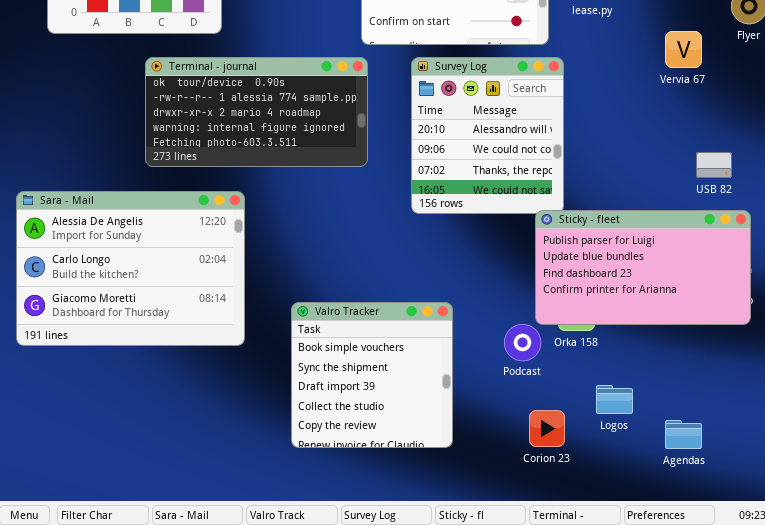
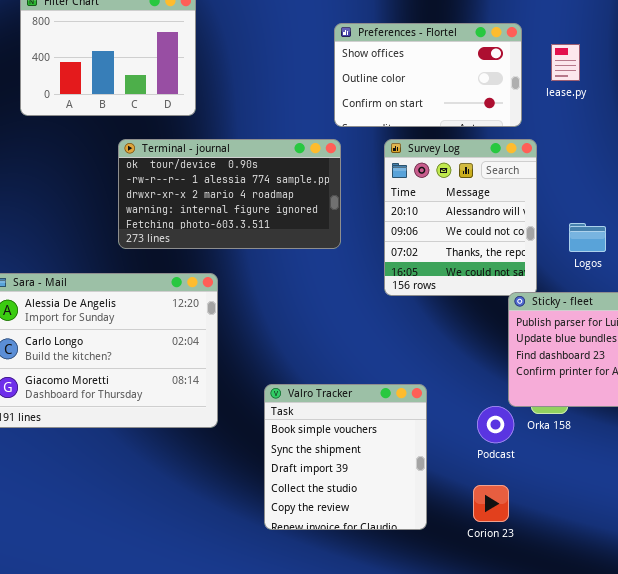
Logos: [596,385,633,414] -> [569,223,606,252], moved
Corion 23: [529,410,565,447] -> [473,485,509,522], moved

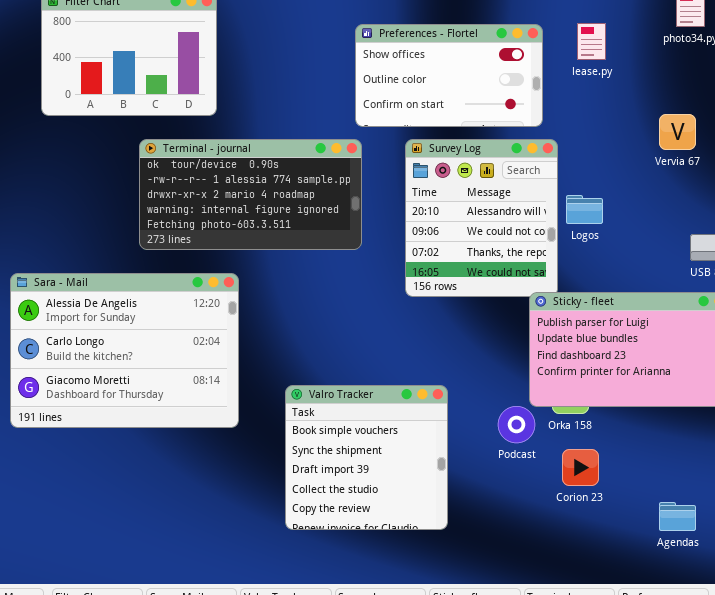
lease.py: [551,44,580,81] -> [577,23,606,60], moved
Logos: [569,223,606,252] -> [566,195,603,224], moved
Corion 23: [473,485,509,522] -> [562,449,599,486], moved

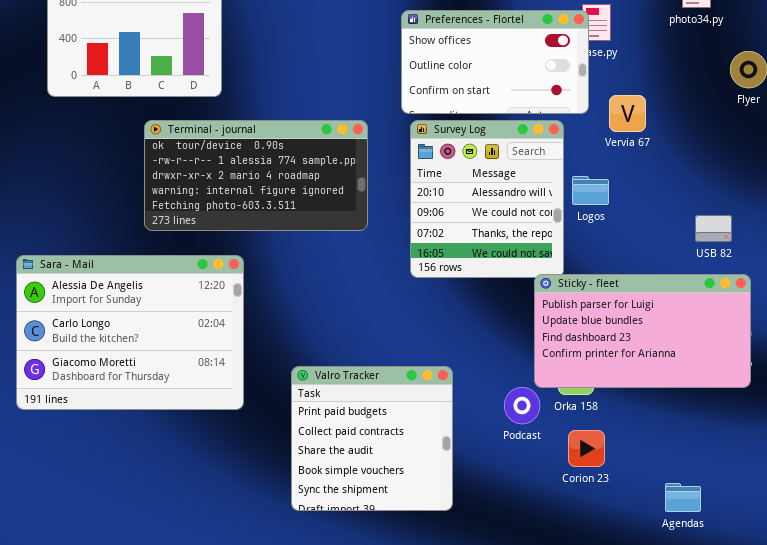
Preferences - Flortel: [355,24,543,127] -> [401,10,589,114], moved
Vervia 67: [659,114,696,150] -> [609,95,646,132], moved
Valro Tracker: [285,385,448,530] -> [291,366,453,511], scrolled up 3 rows

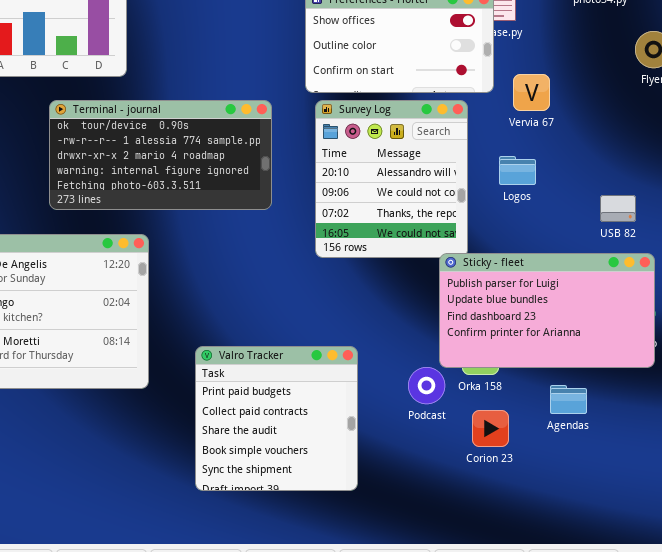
Logos: [572,176,609,205] -> [499,156,536,185], moved
Agendas: [665,483,701,512] -> [550,385,587,414], moved

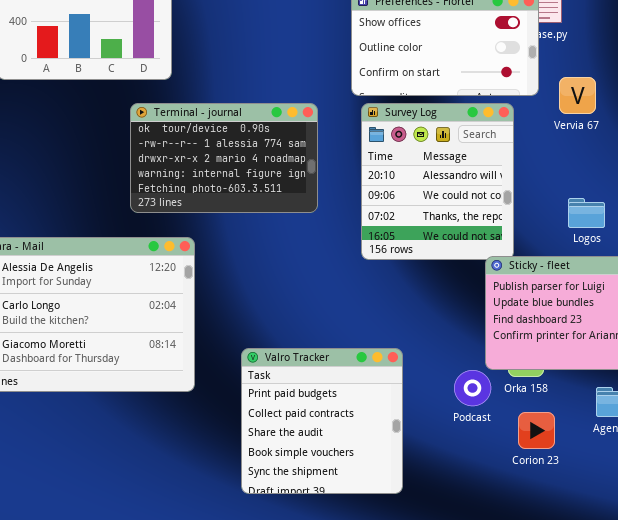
Terminal - journal: [49,100,272,210] -> [130,103,318,213], resized
Logos: [499,156,536,185] -> [568,198,605,228], moved

